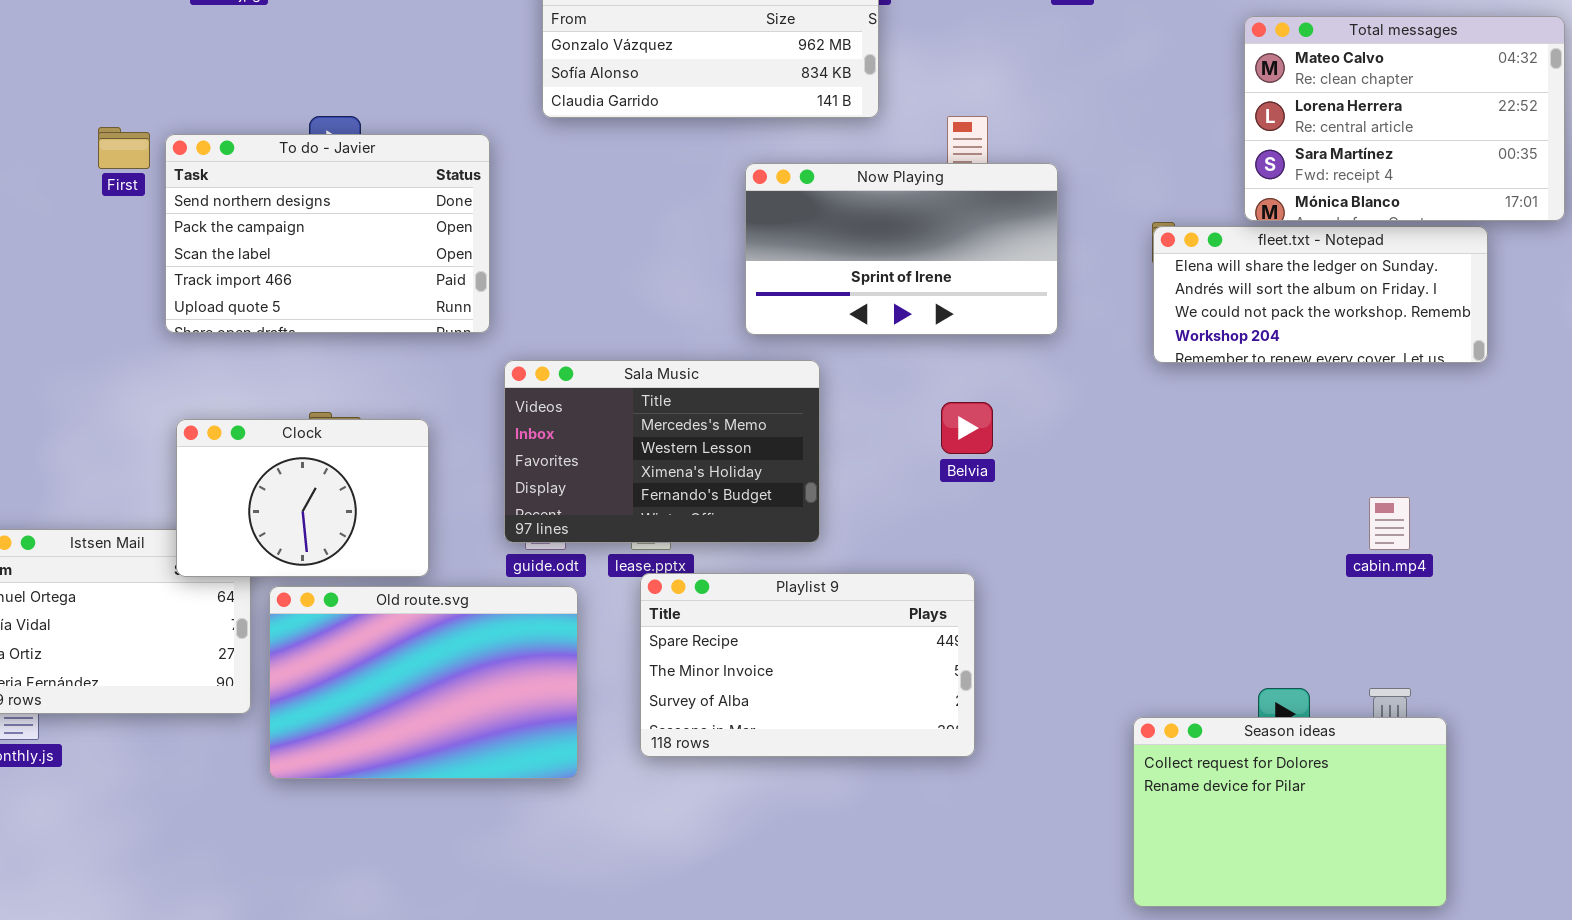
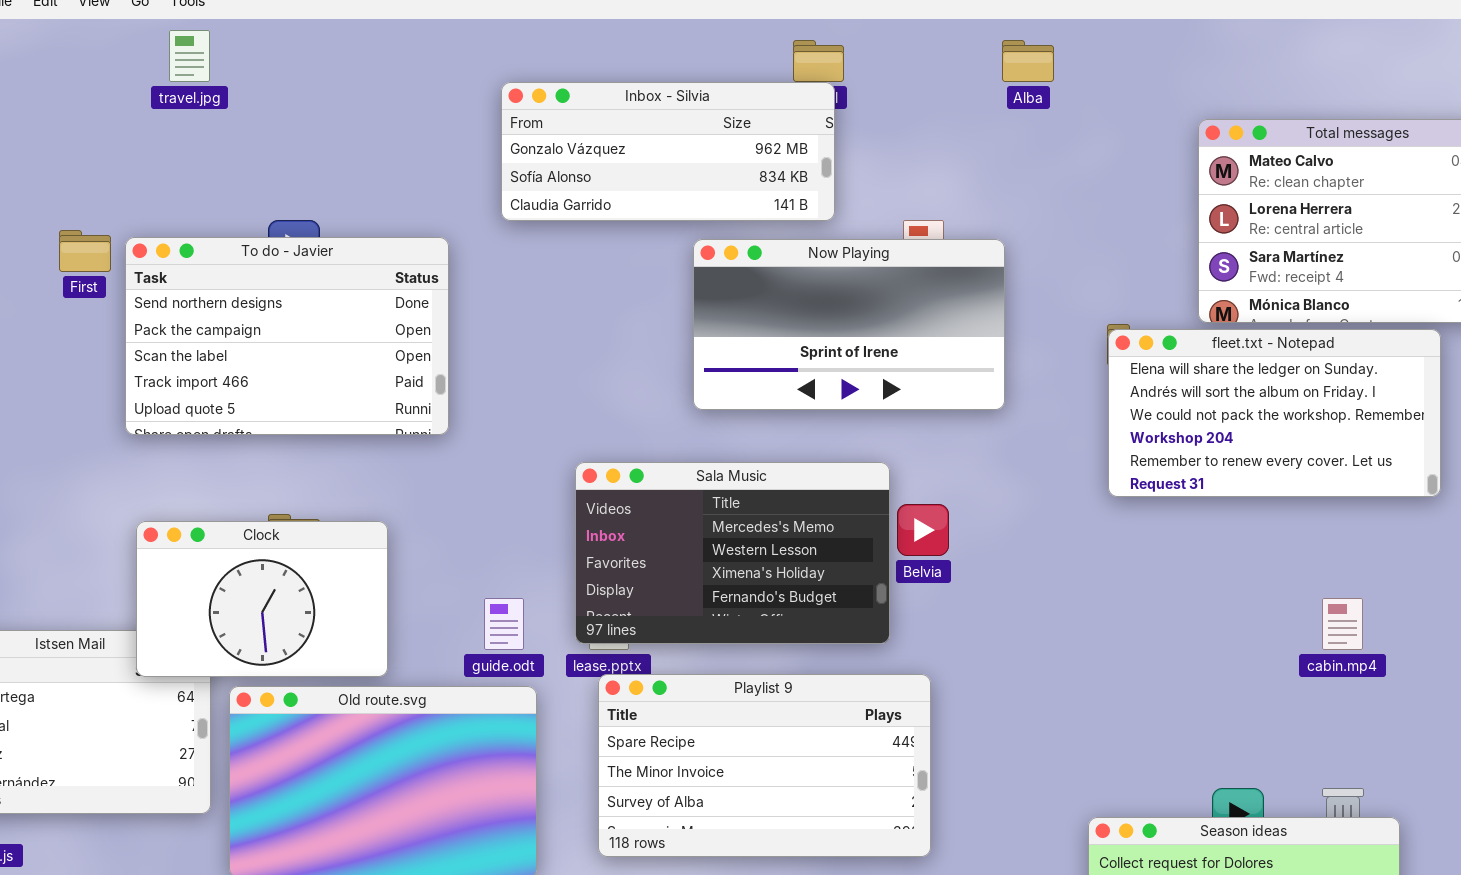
Now Playing: [745,163,1058,335] -> [693,239,1005,410], moved
fleet.txt - Notepad: [1153,226,1488,363] -> [1108,329,1441,497], resized
Sala Music: [504,360,820,543] -> [575,462,890,644], moved

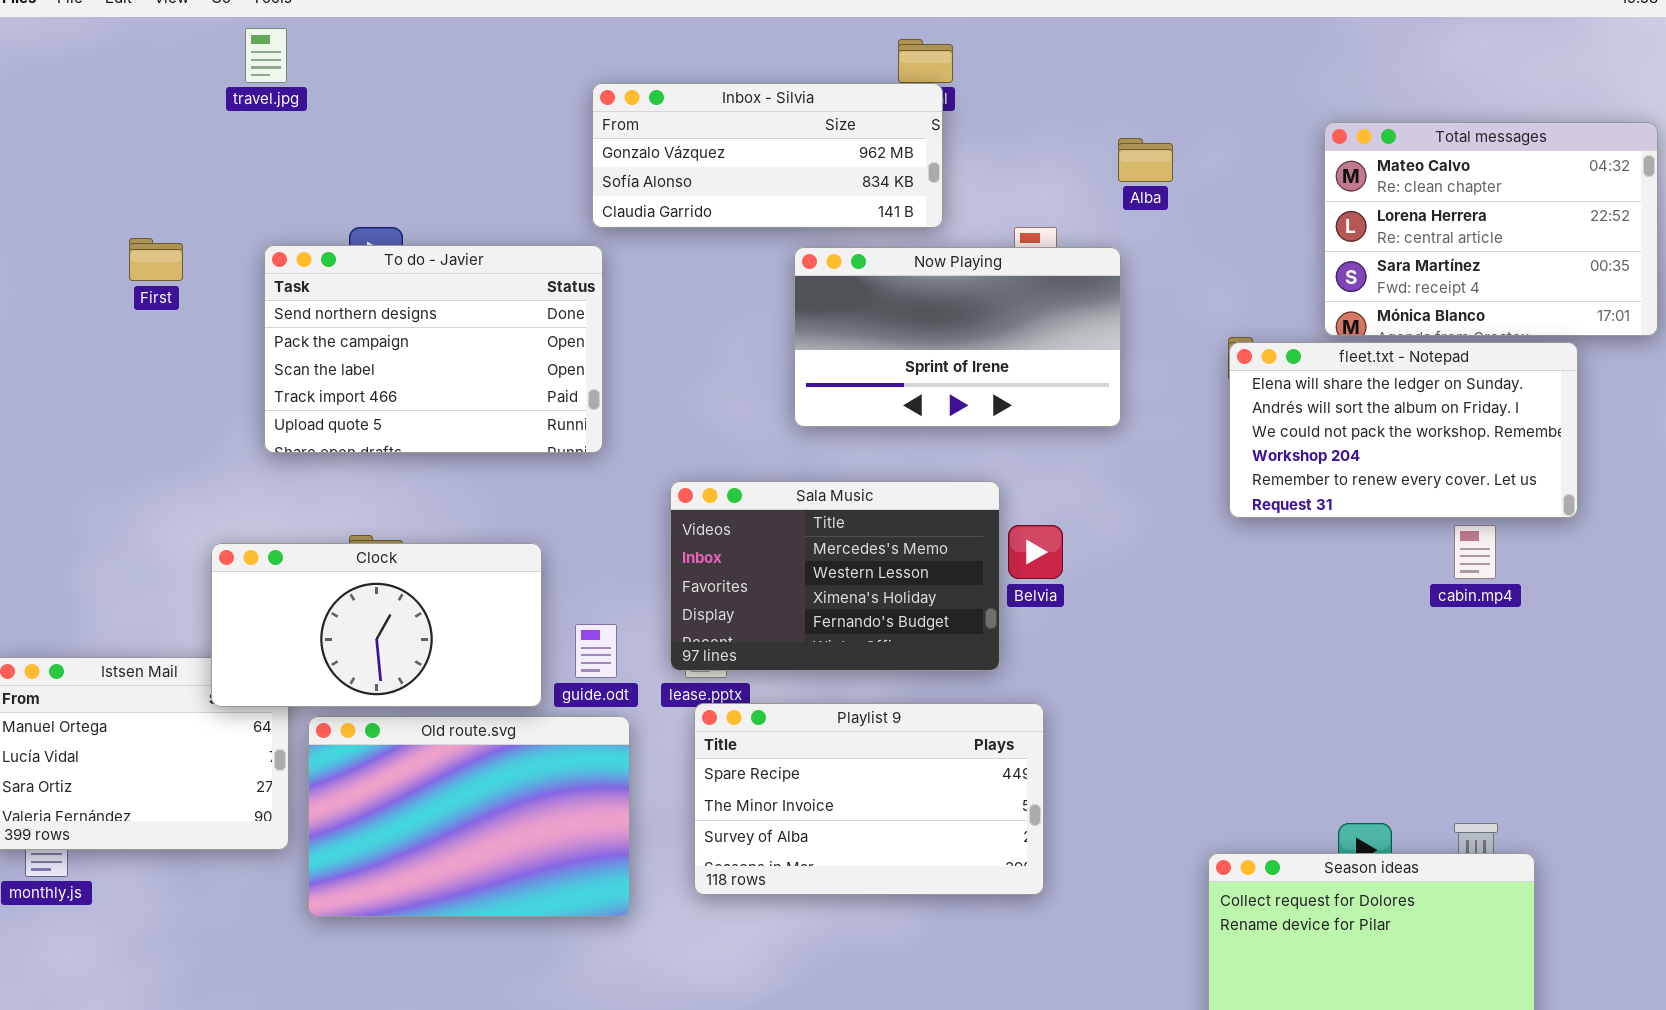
Alba: [1002,40,1054,82] -> [1118,138,1173,182], moved
To do - Javier: [125,237,449,435] -> [264,245,603,453], moved
Clock: [136,521,388,677] -> [211,543,542,707], resized
cabin.mp4: [1322,598,1363,650] -> [1454,525,1496,579], moved

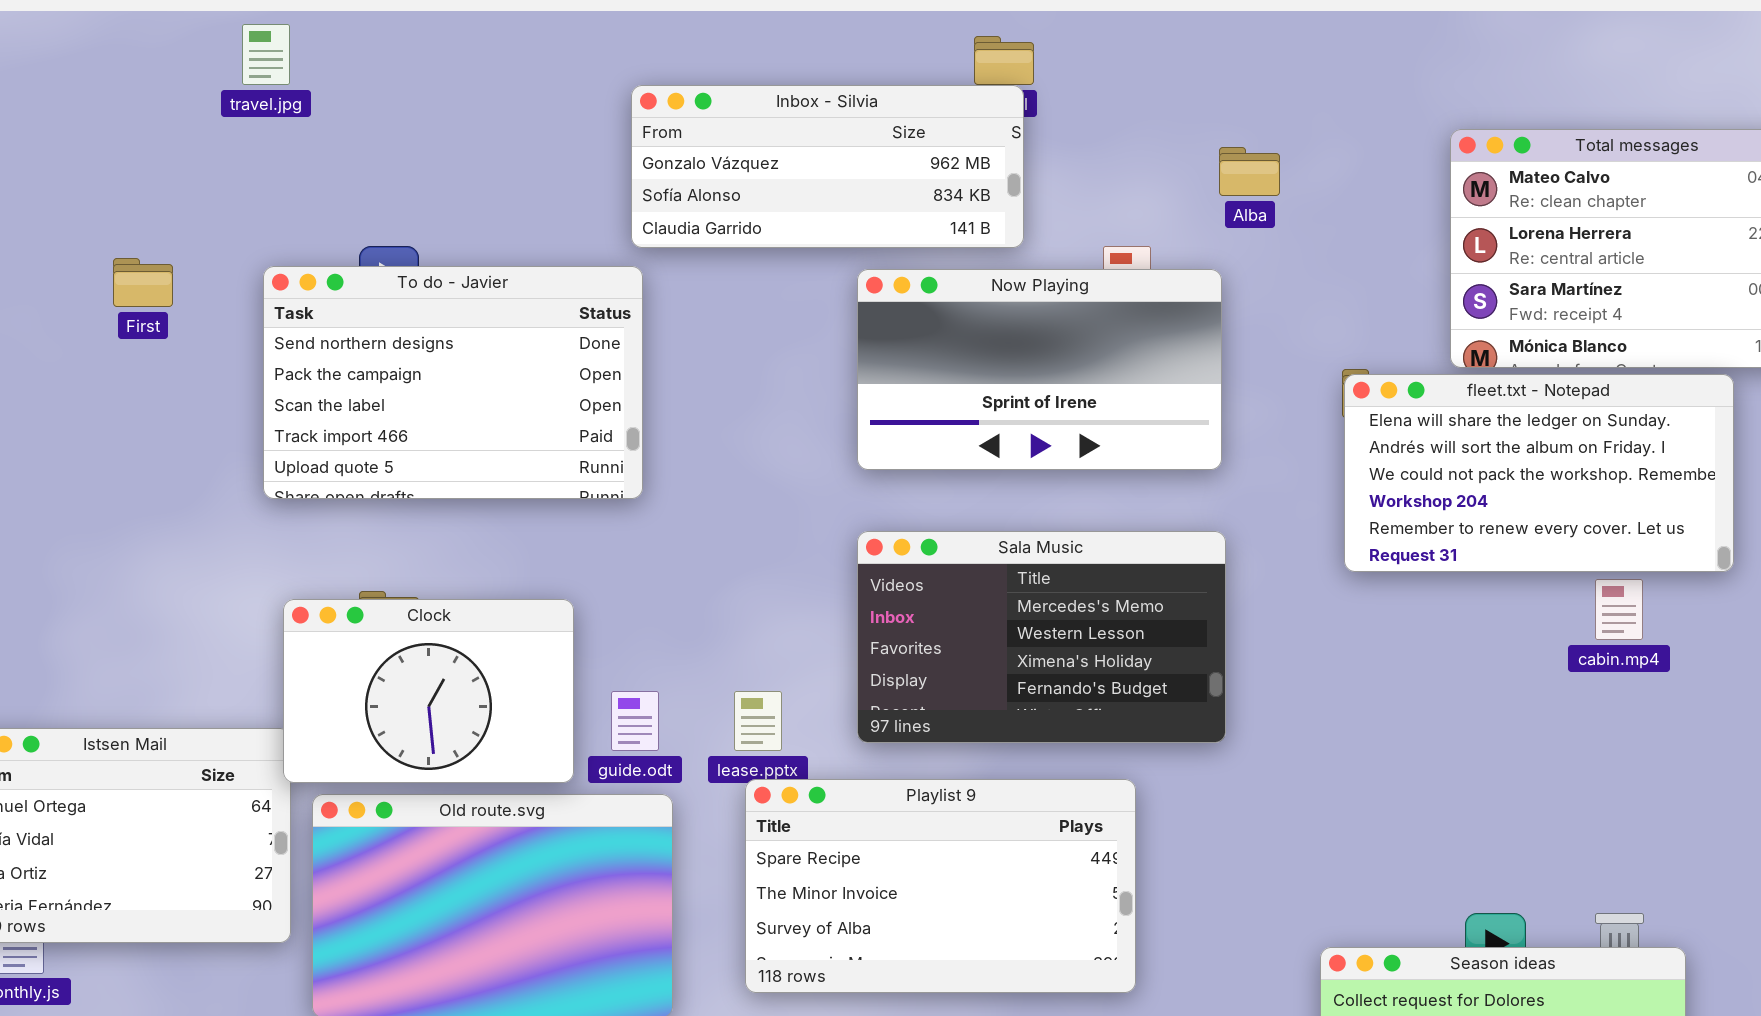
Sala Music: [670,481,1000,671] -> [857,531,1226,743], moved
Clock: [211,543,542,707] -> [283,599,574,783], resized

